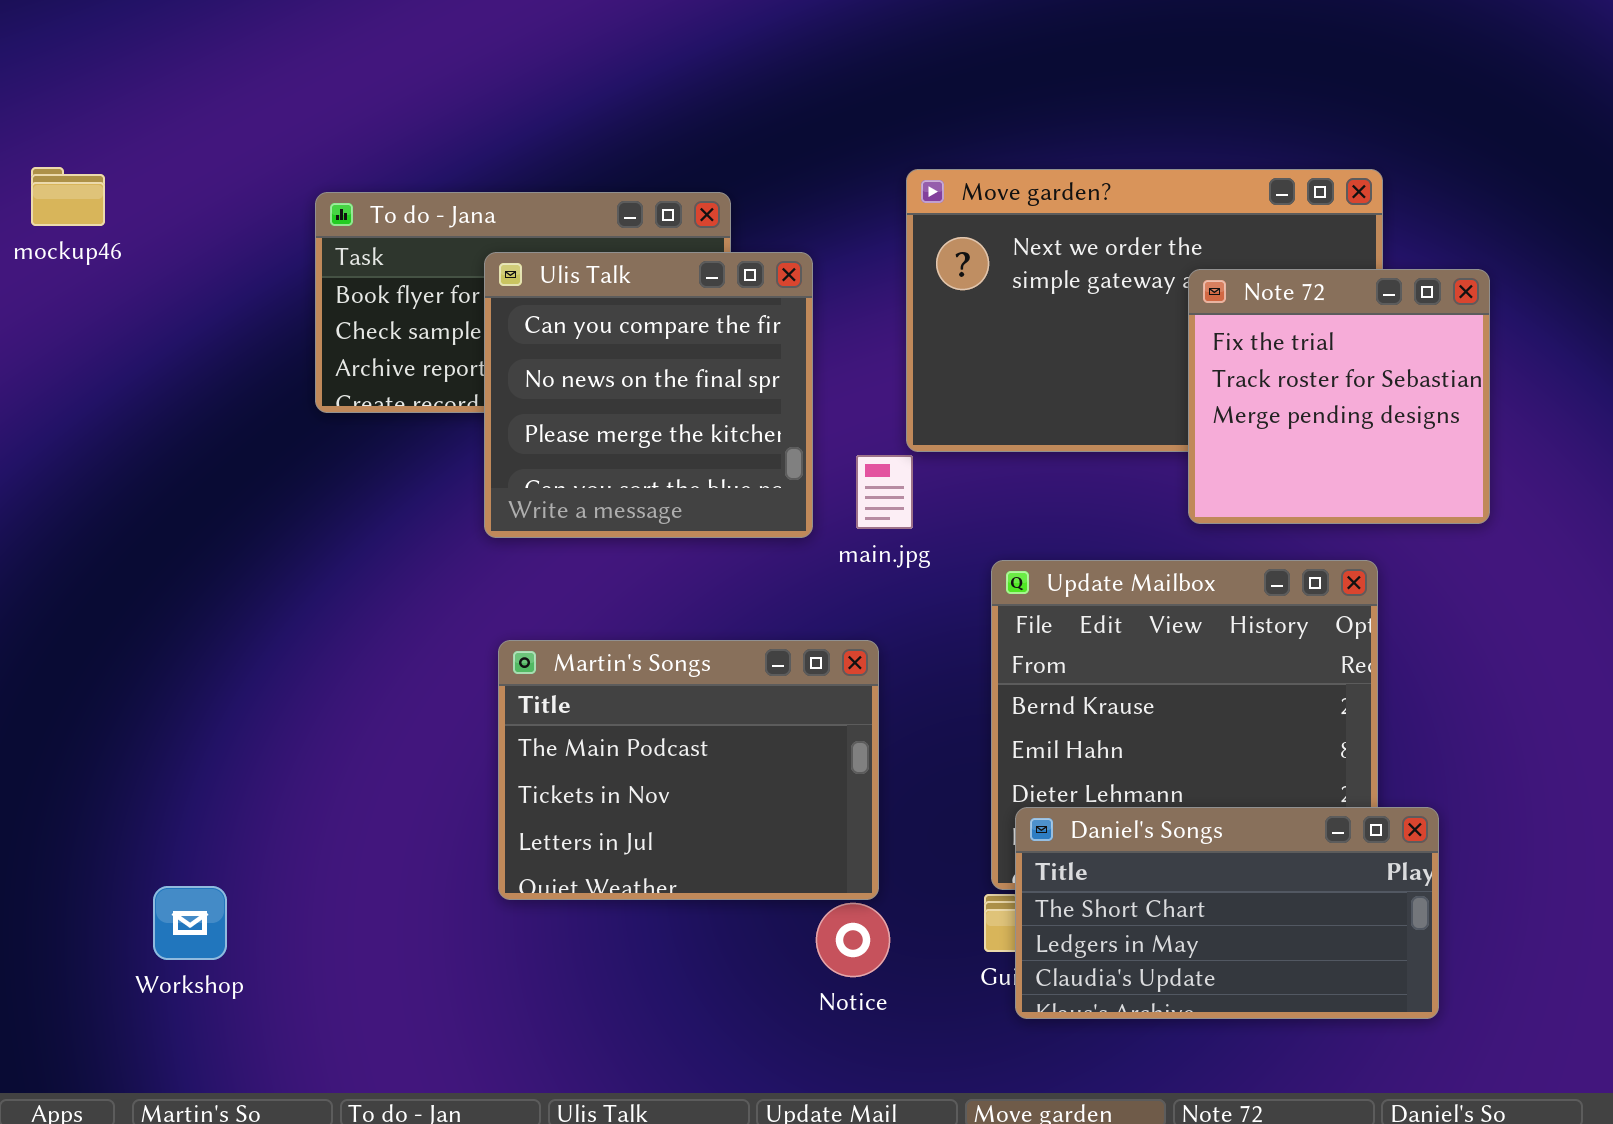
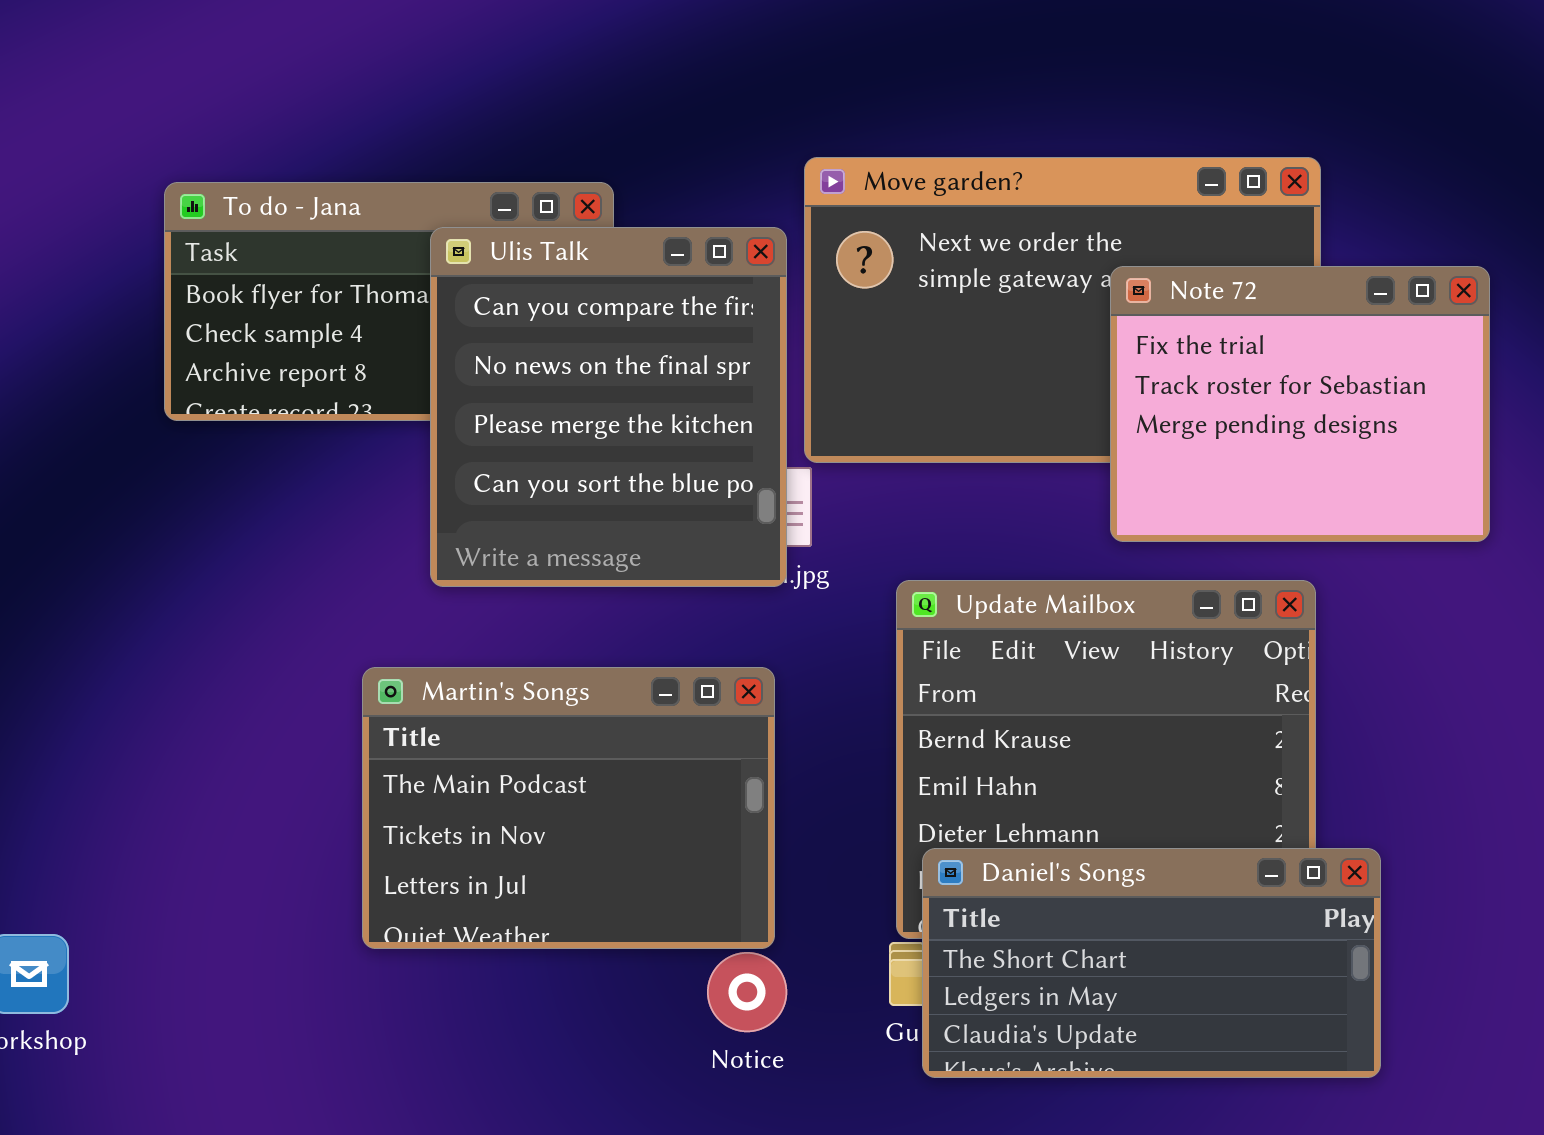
Ulis Talk: [484,252,813,538] -> [430,227,787,587], moved, resized
Note 72: [1188,269,1490,524] -> [1110,266,1490,542], resized

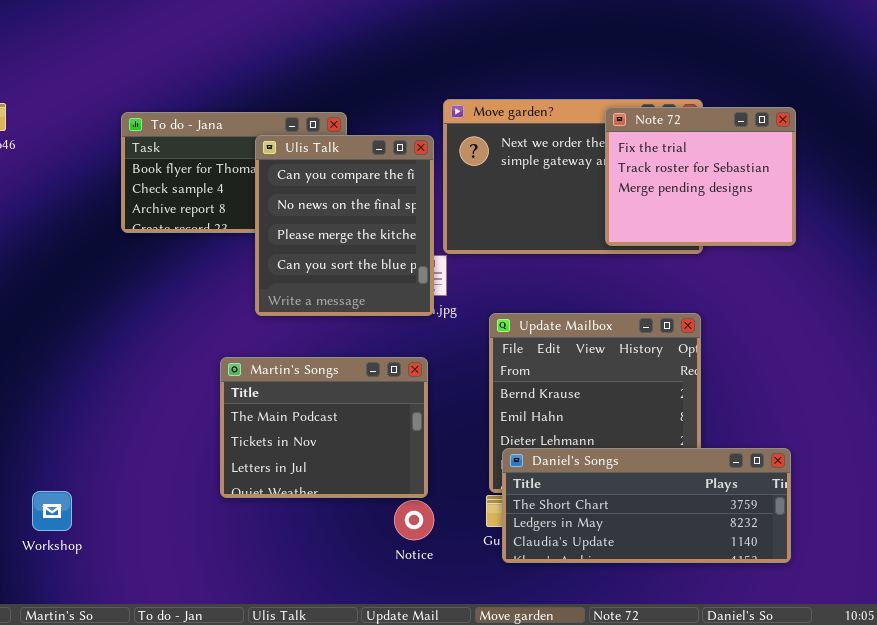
Note 72: [1110,266,1490,542] -> [605,107,796,246], moved
Daniel's Songs: [922,848,1381,1078] -> [502,448,791,563], resized

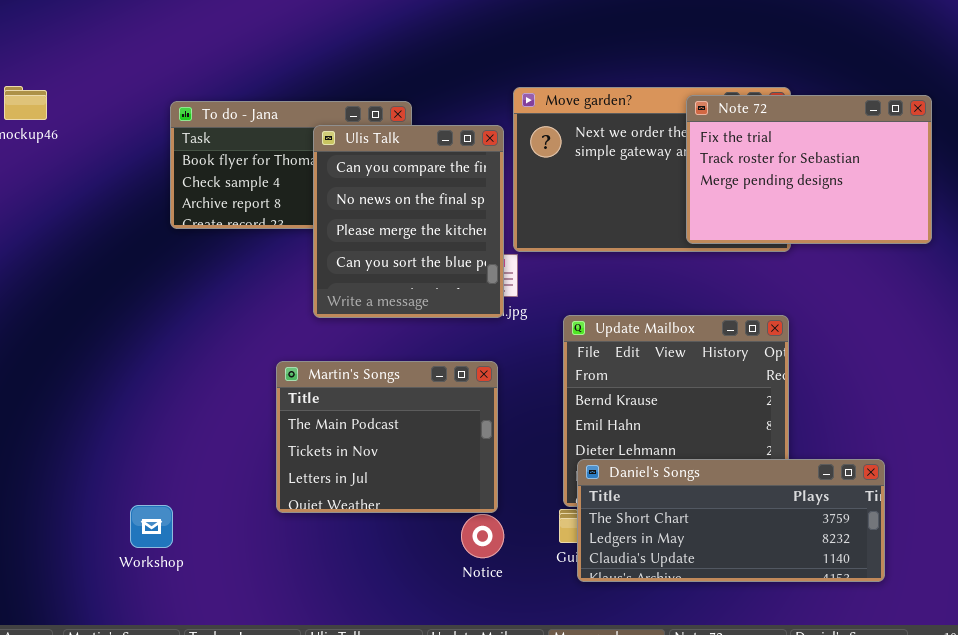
Note 72: [605,107,796,246] -> [686,95,932,244], resized
Workshop: [32,491,72,531] -> [130,505,173,548], moved

